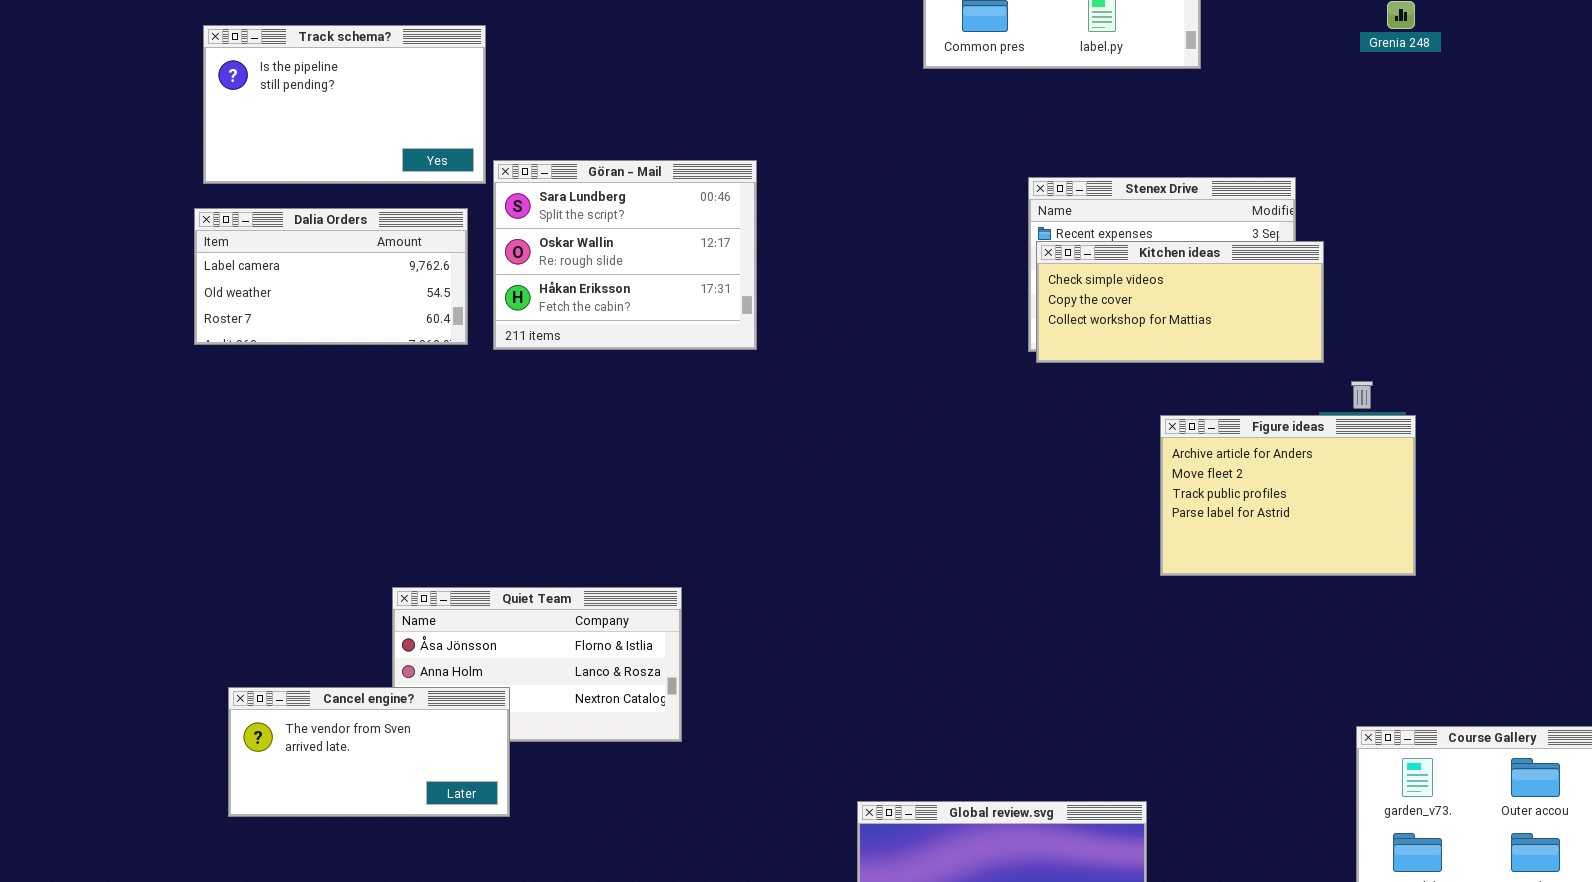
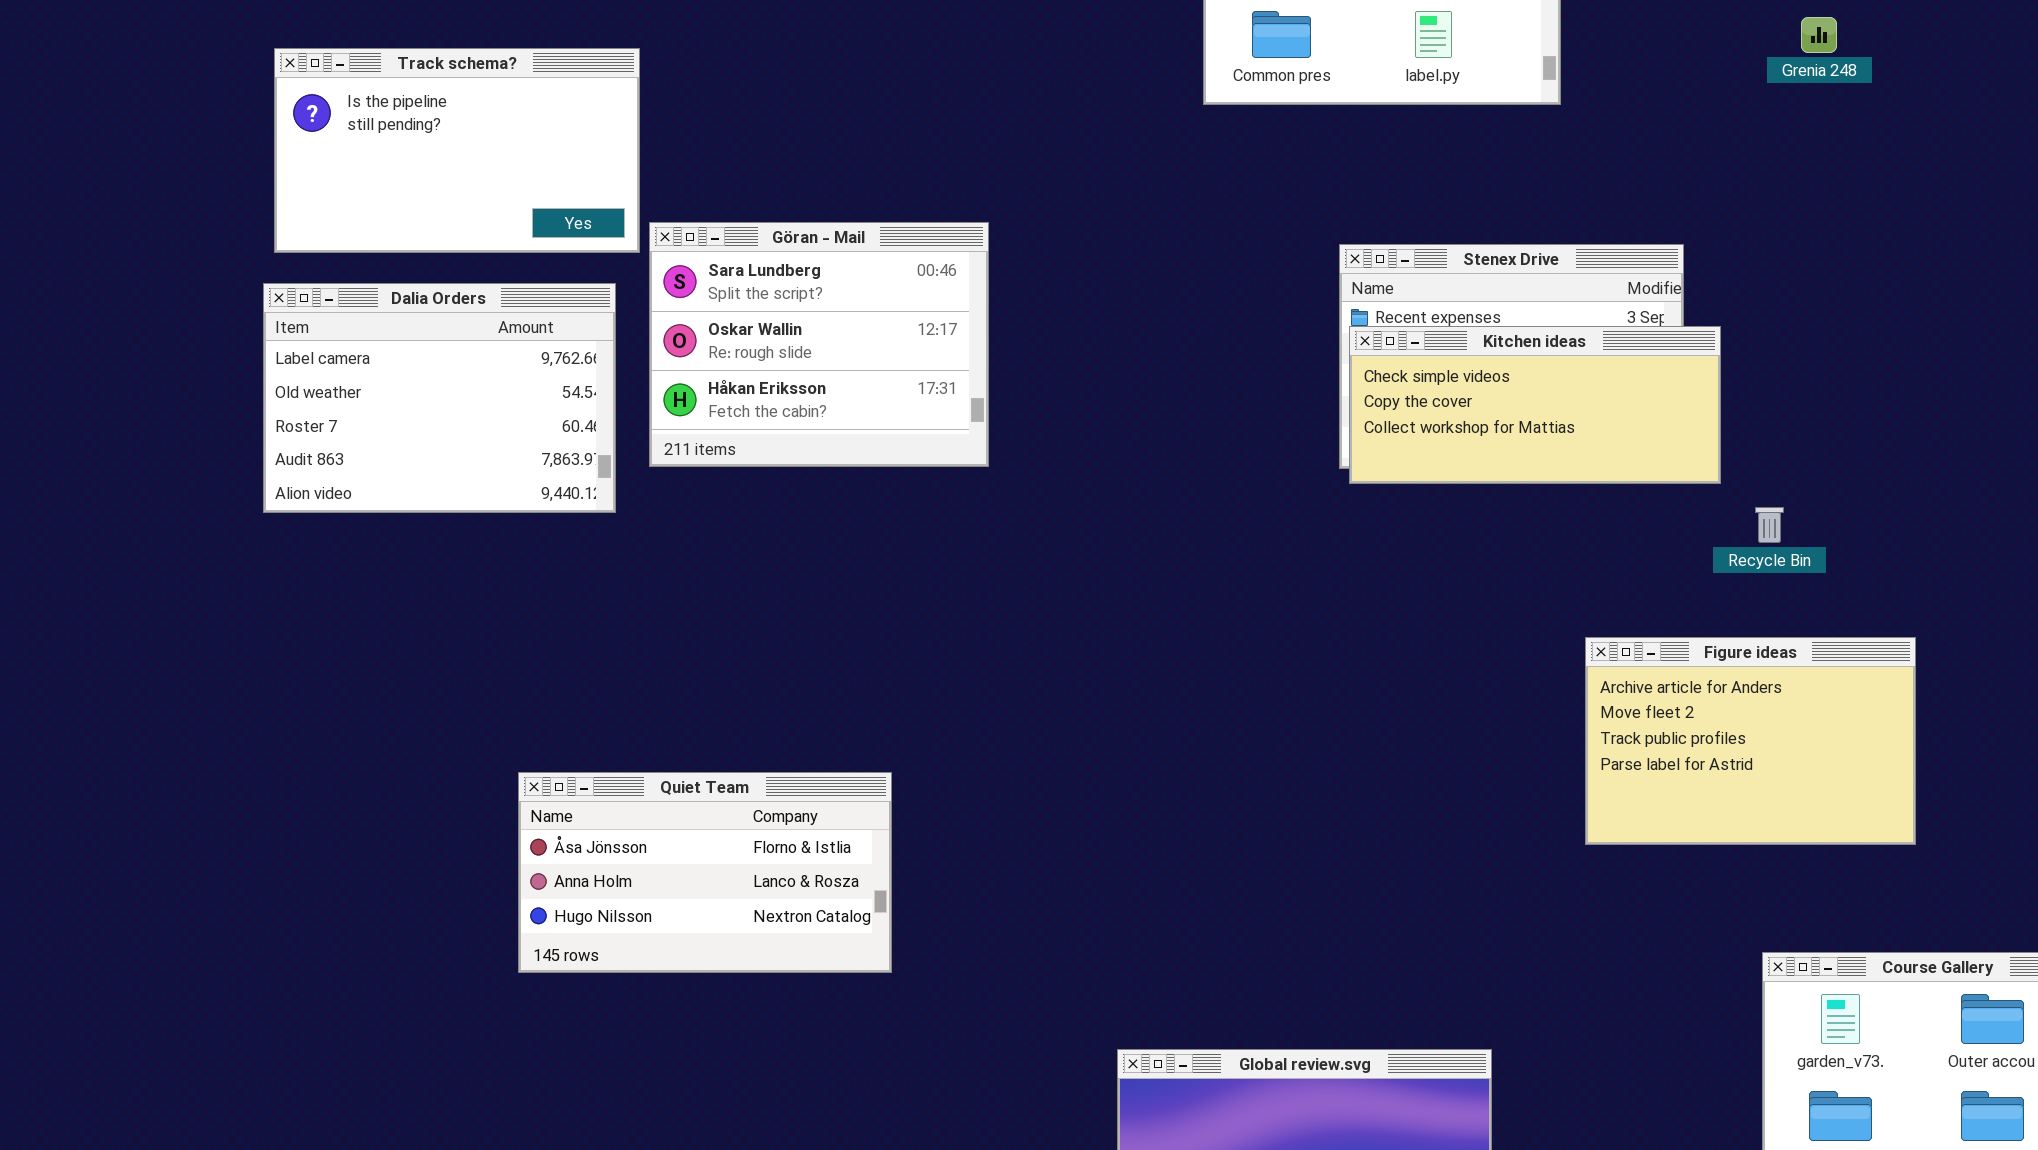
Dalia Orders: [194,208,468,345] -> [263,283,616,513], resized
Figure ideas: [1160,415,1416,576] -> [1585,637,1916,845], moved
Cancel engine?: [228,687,510,817] -> none, closed

